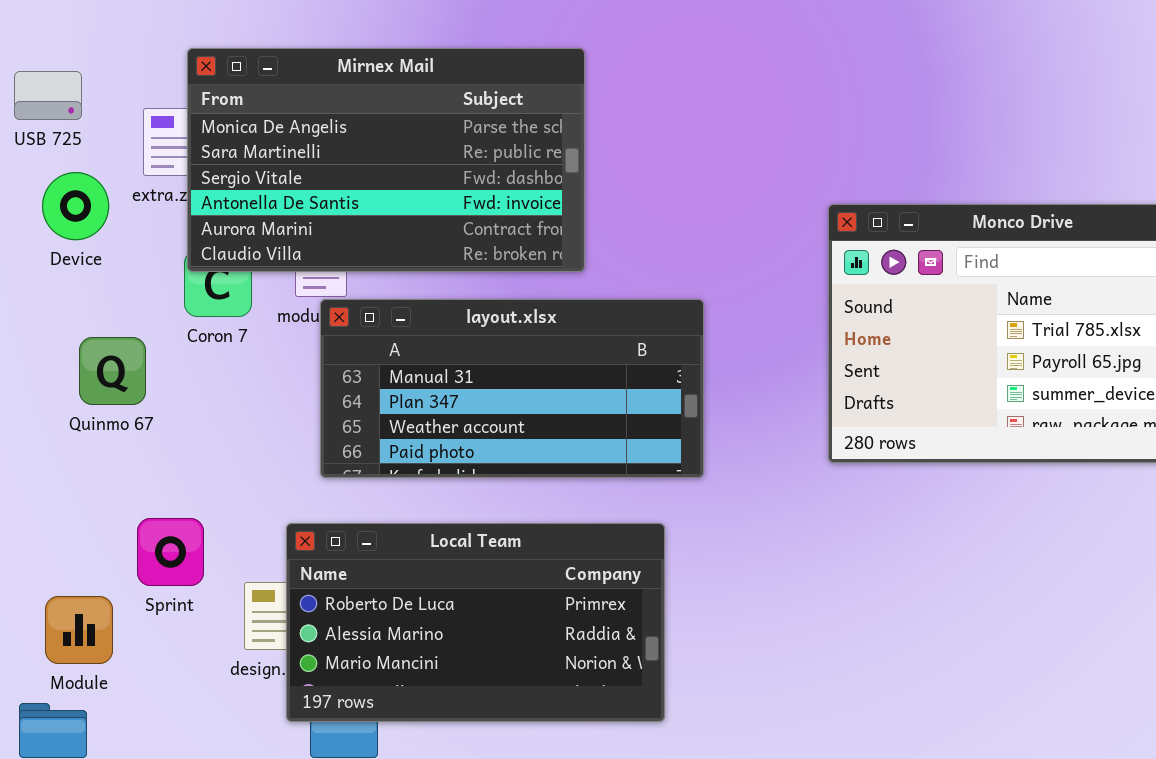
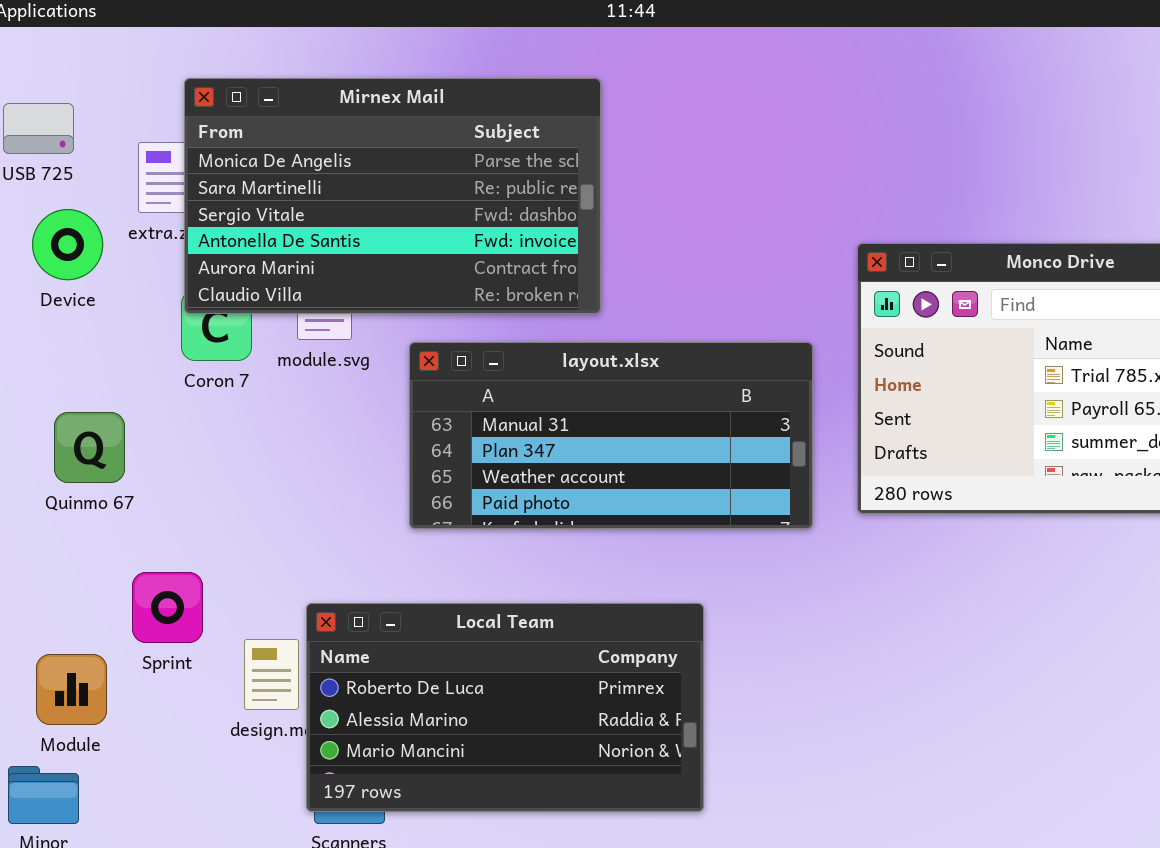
layout.xlsx: [320,299,704,478] -> [409,342,813,529], moved
Quinmo 67: [79,337,146,405] -> [54,412,125,483], moved
Local Team: [286,523,665,722] -> [306,603,704,812], moved

